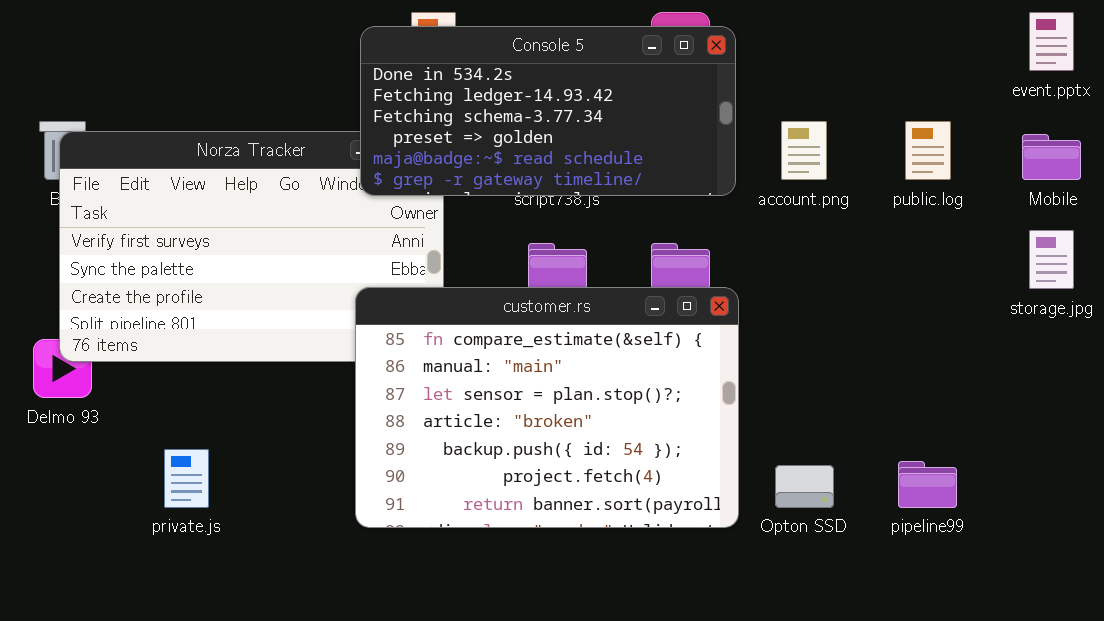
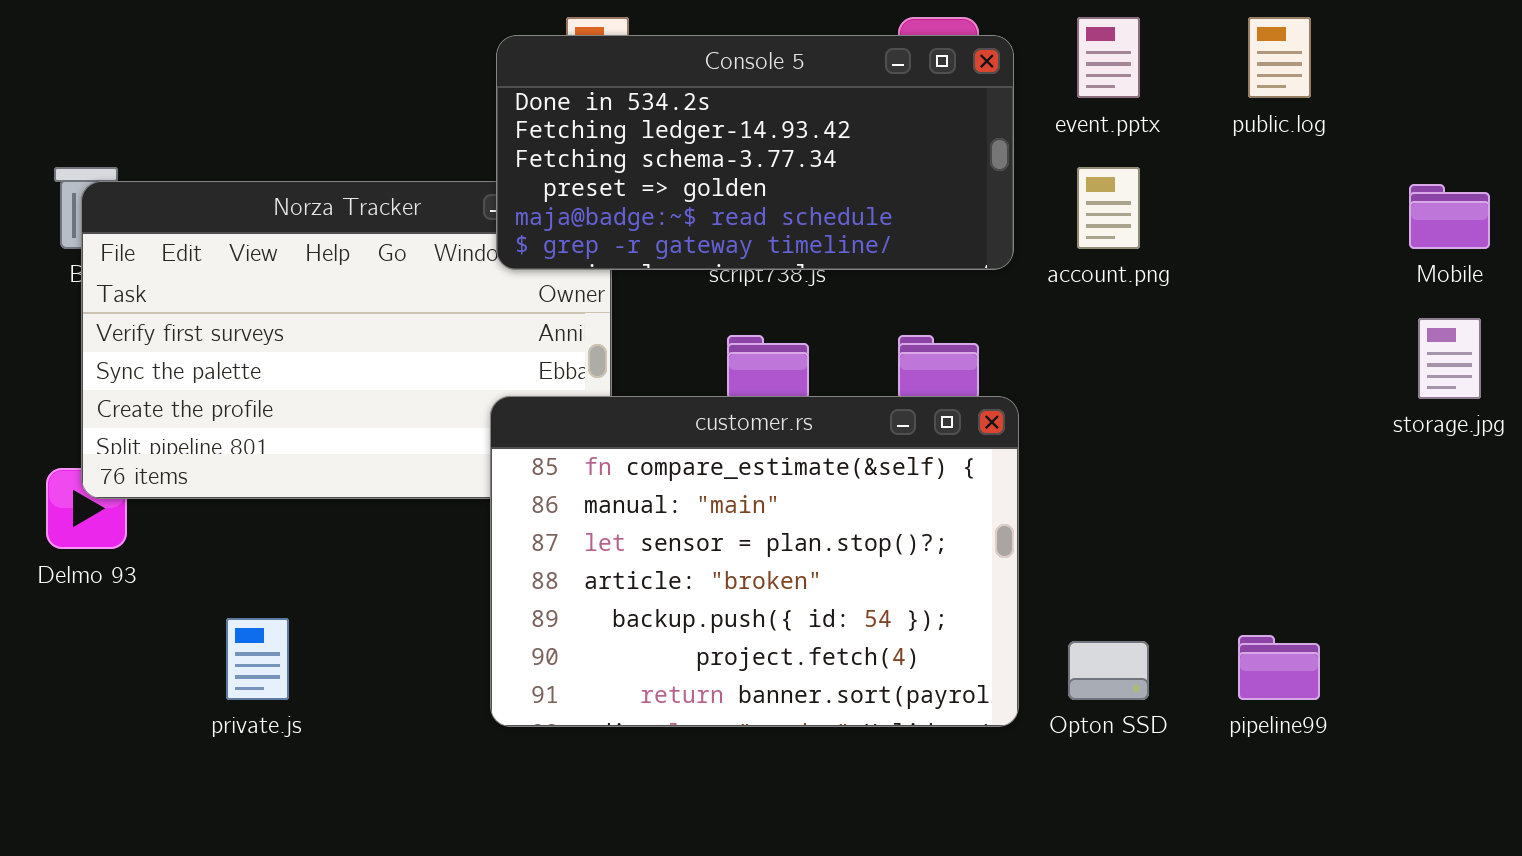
event.pptx: [1029,12,1074,71] -> [1077,17,1140,98], moved
public.log: [905,121,951,180] -> [1248,17,1311,98], moved

